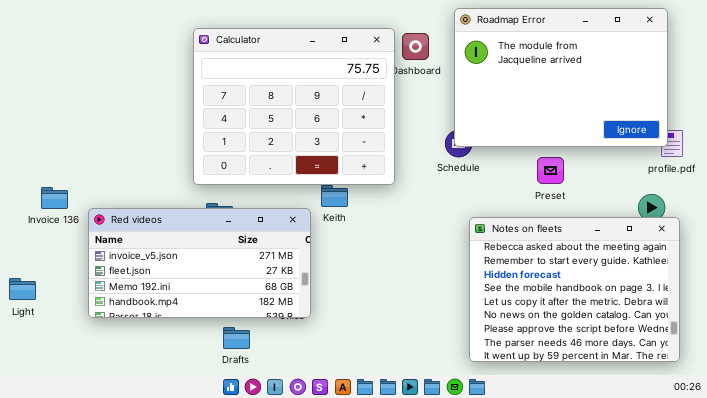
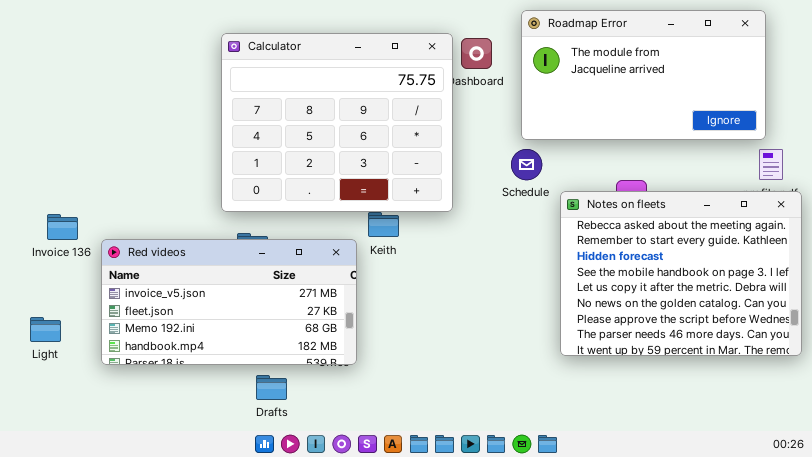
Roadmap Error: [454,8,668,147] -> [521,10,766,140], resized
Notes on fleets: [469,217,680,362] -> [560,191,802,356], moved
Light: [9,278,36,300] -> [30,317,61,342], moved

